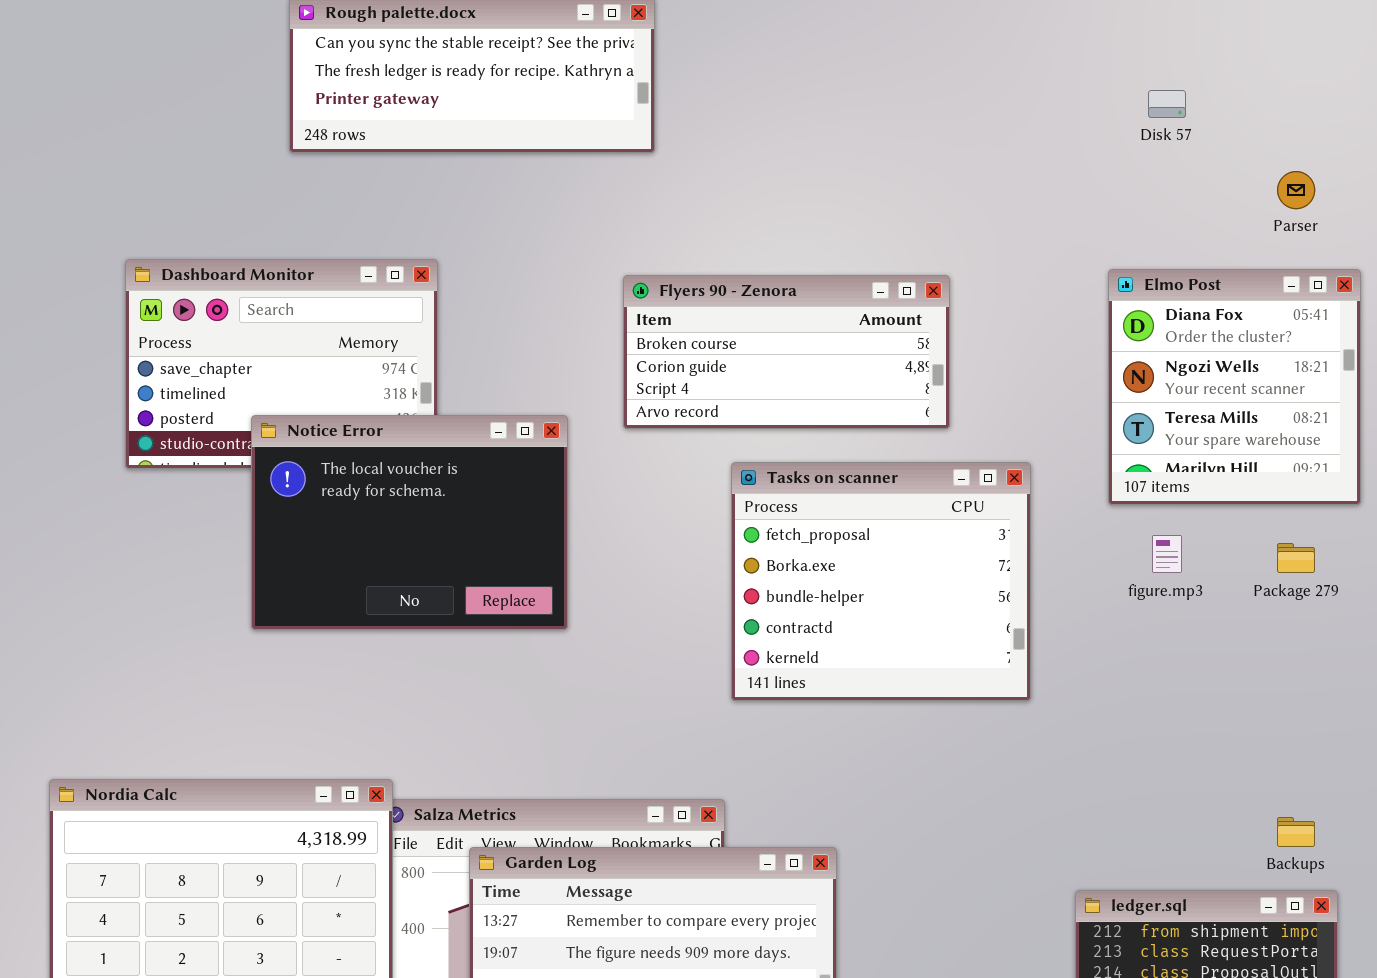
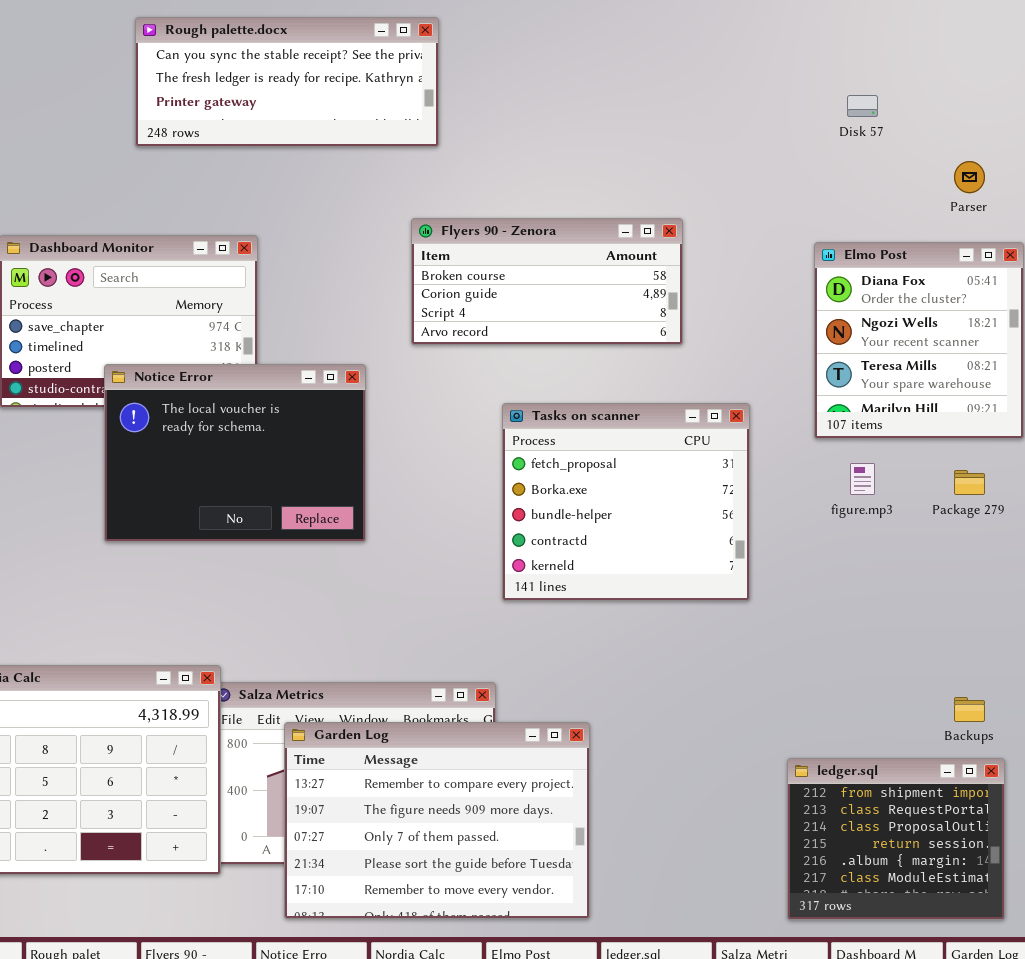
Flyers 90 - Zenora: [623,275,950,429] -> [411,218,683,345], moved

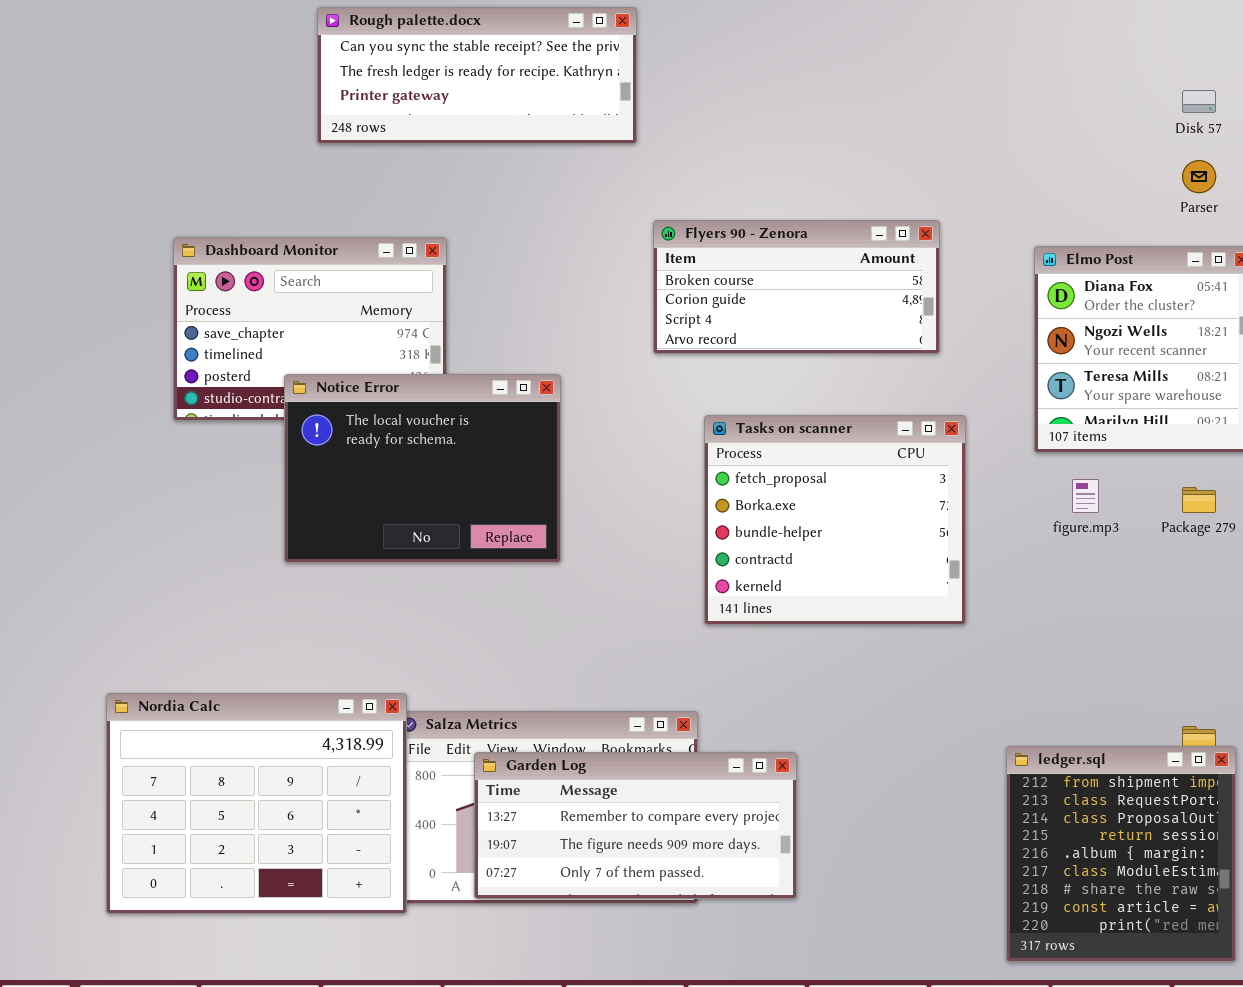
Disk 57: [847,95,878,117] -> [1182,90,1216,113], moved
Flyers 90 - Zenora: [411,218,683,345] -> [653,220,940,354], moved
Garden Log: [284,722,590,919] -> [474,752,797,899], resized
ledger.sql: [787,758,1005,920] -> [1006,746,1236,962], resized

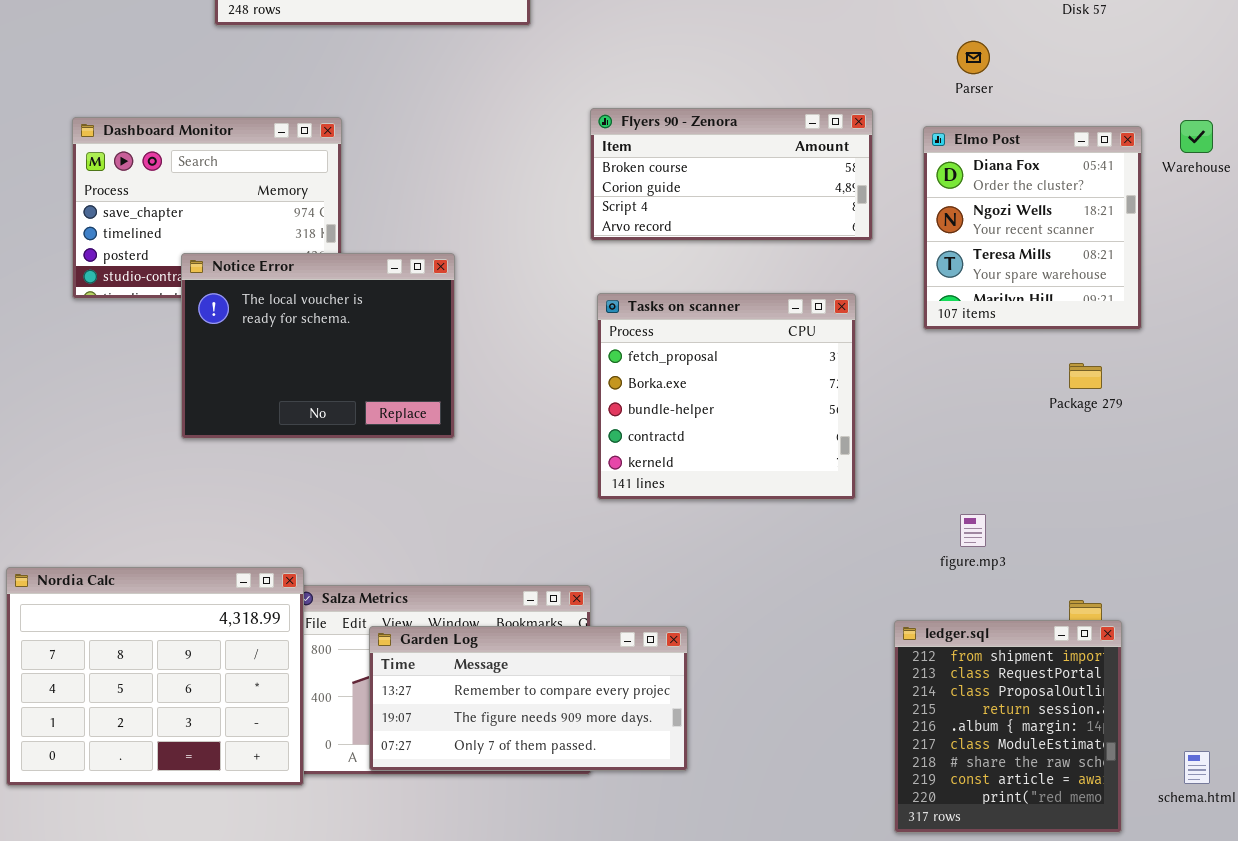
Parser: [1182,160,1216,193] -> [957,41,990,74], moved
Flyers 90 - Zenora: [653,220,940,354] -> [590,108,873,241], moved
figure.mp3: [1072,479,1099,513] -> [960,514,986,547], moved

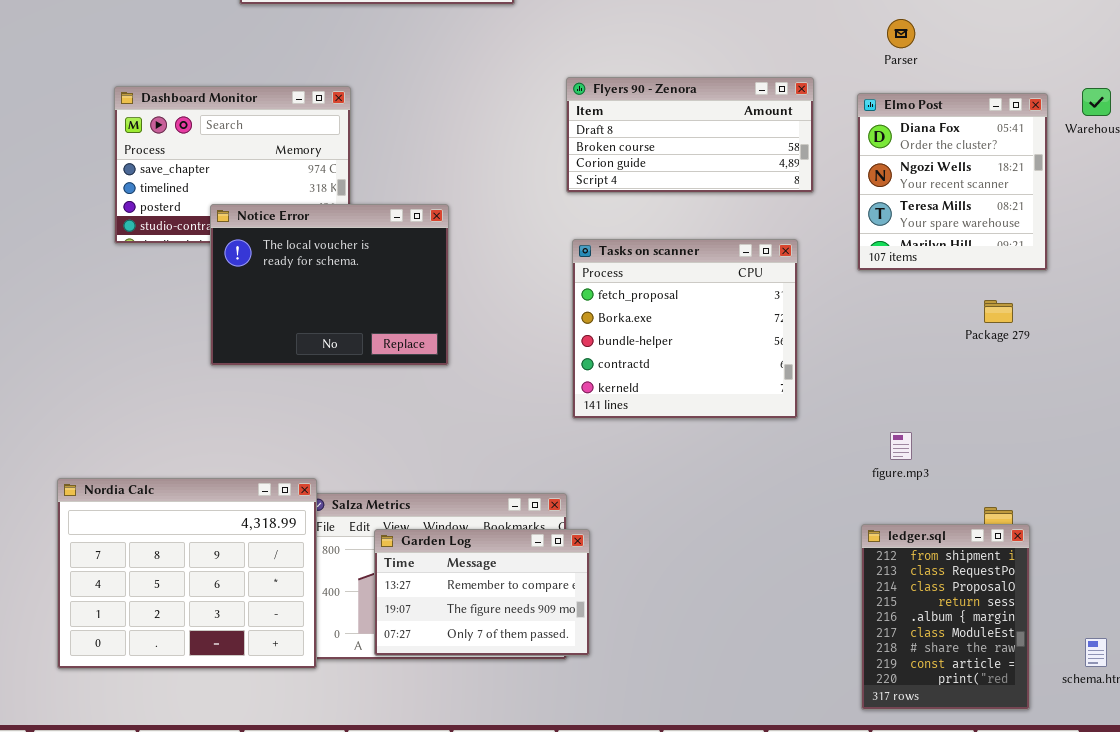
Flyers 90 - Zenora: [590,108,873,241] -> [566,77,814,193], scrolled up 1 row
ledger.sql: [894,620,1122,833] -> [861,524,1030,710], resized
Garden Log: [369,626,688,771] -> [374,529,590,656], resized

